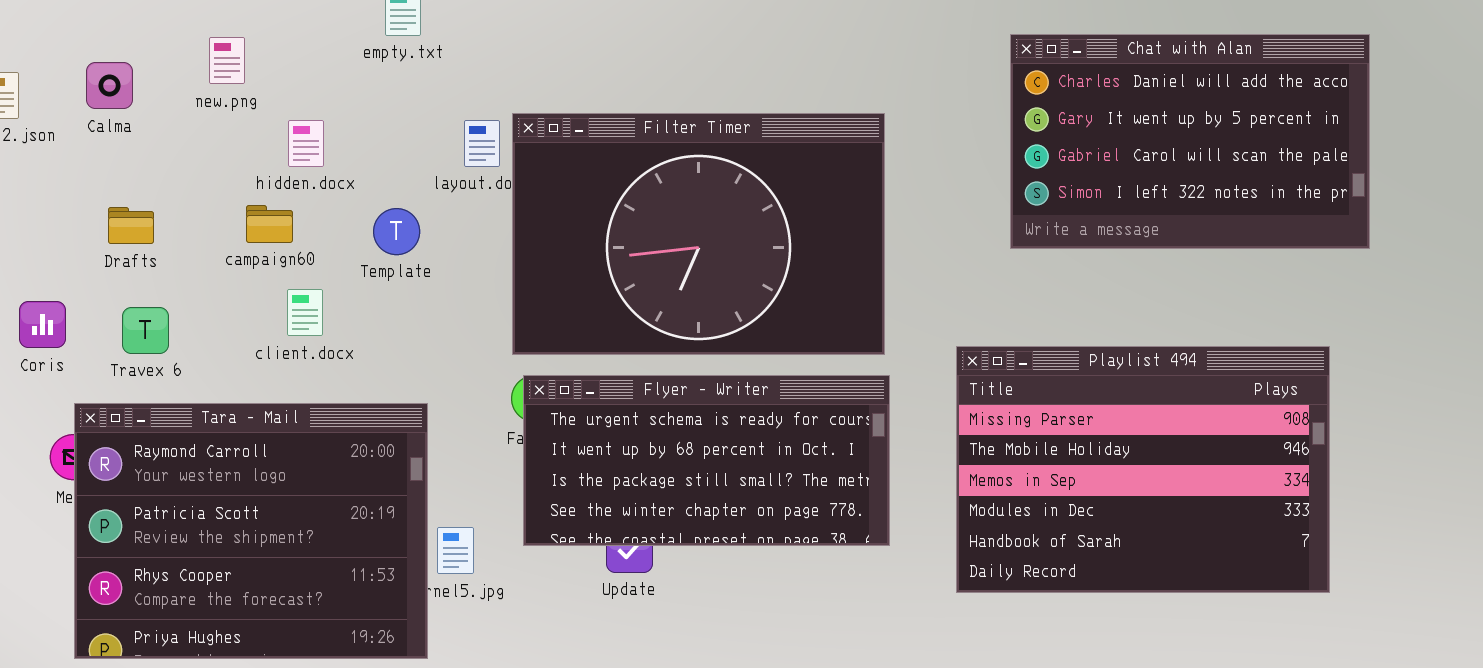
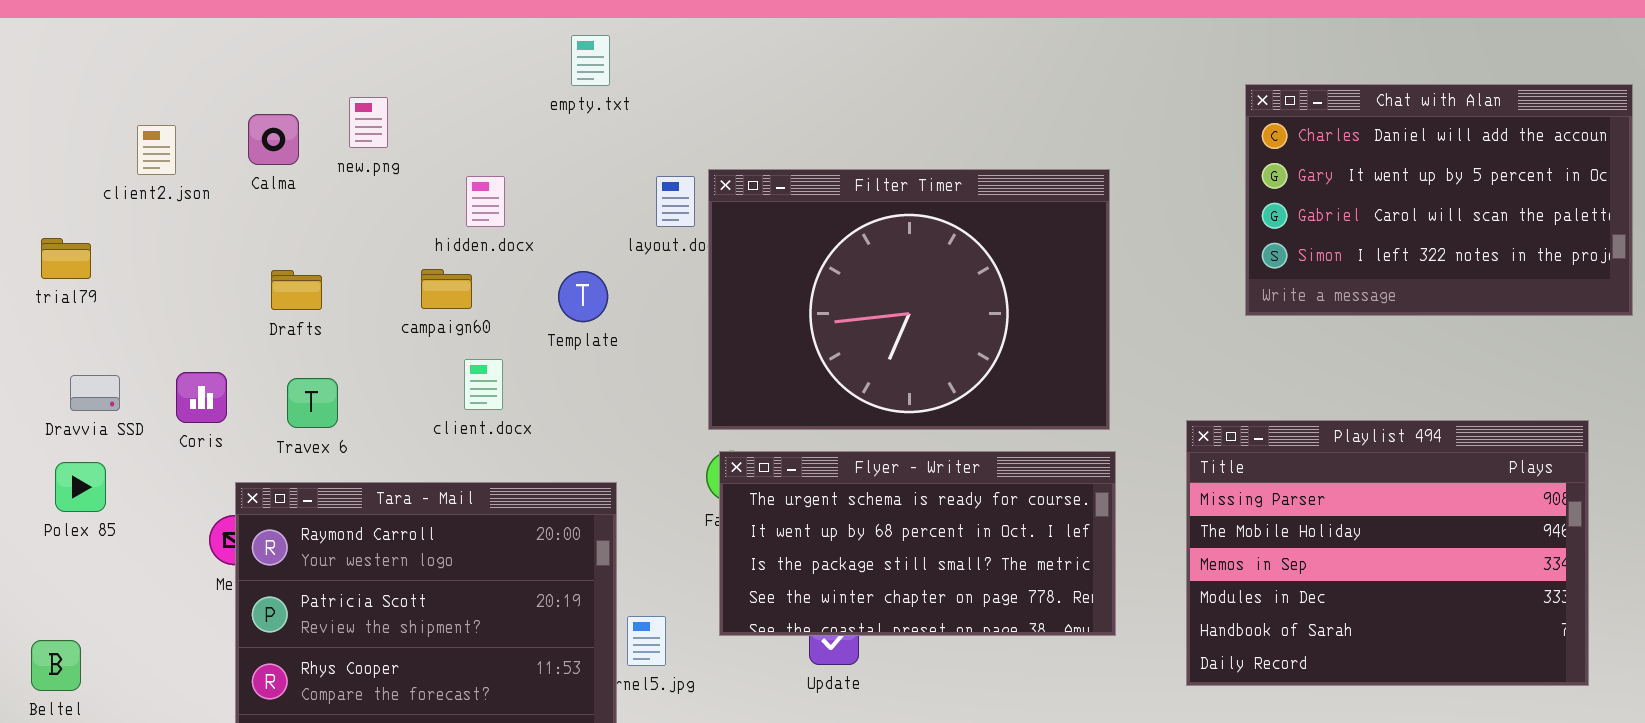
new.png: [209,37,245,84] -> [349,97,388,148], moved

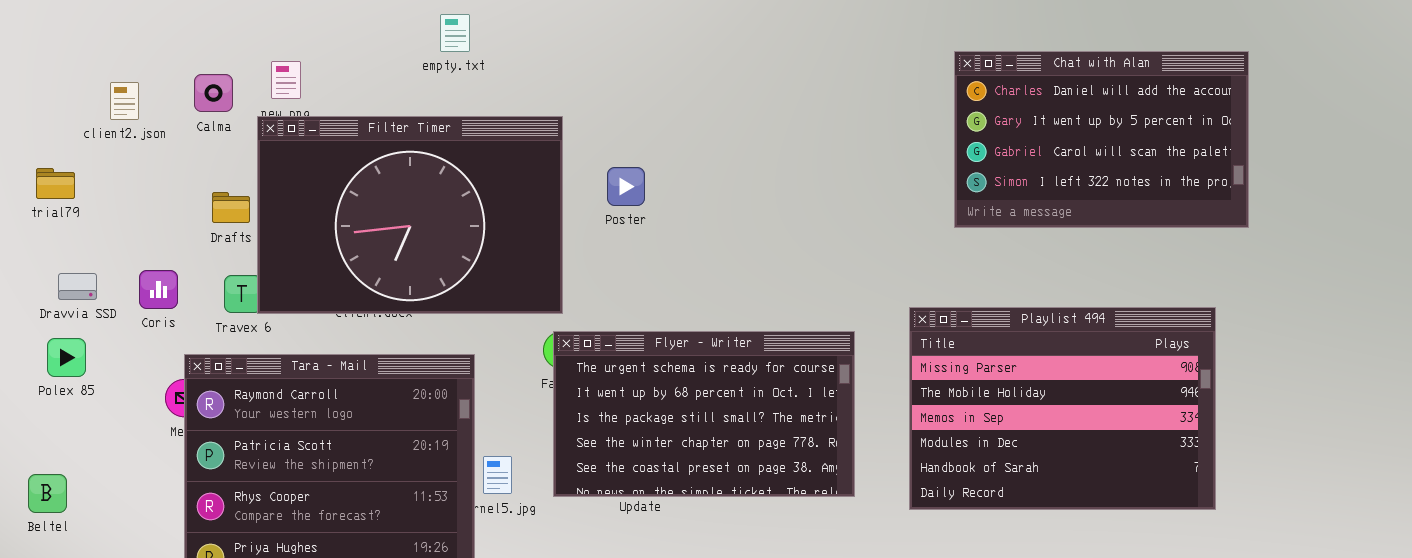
Filter Timer: [708,169,1110,430] -> [257,116,563,314], moved
Flyer - Writer: [719,451,1116,636] -> [553,331,855,497], resized

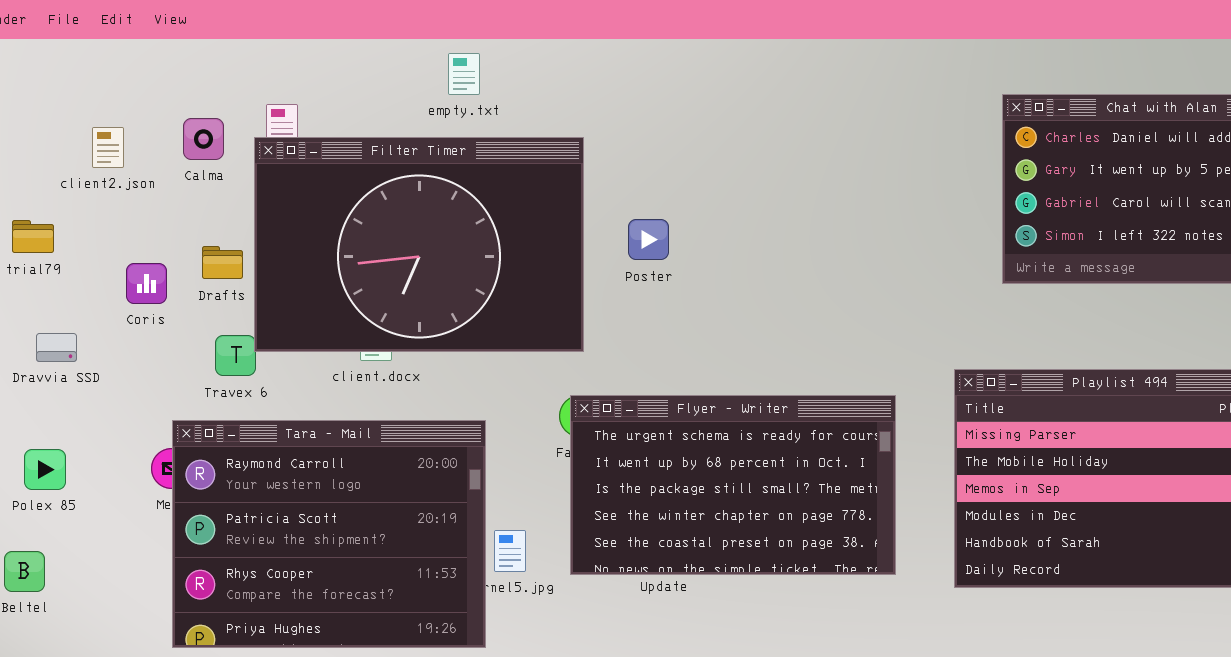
Filter Timer: [257,116,563,314] -> [254,137,584,352], moved
Coris: [139,270,178,309] -> [126,263,167,304], moved
Polex 85: [47,338,86,377] -> [24,449,66,490], moved

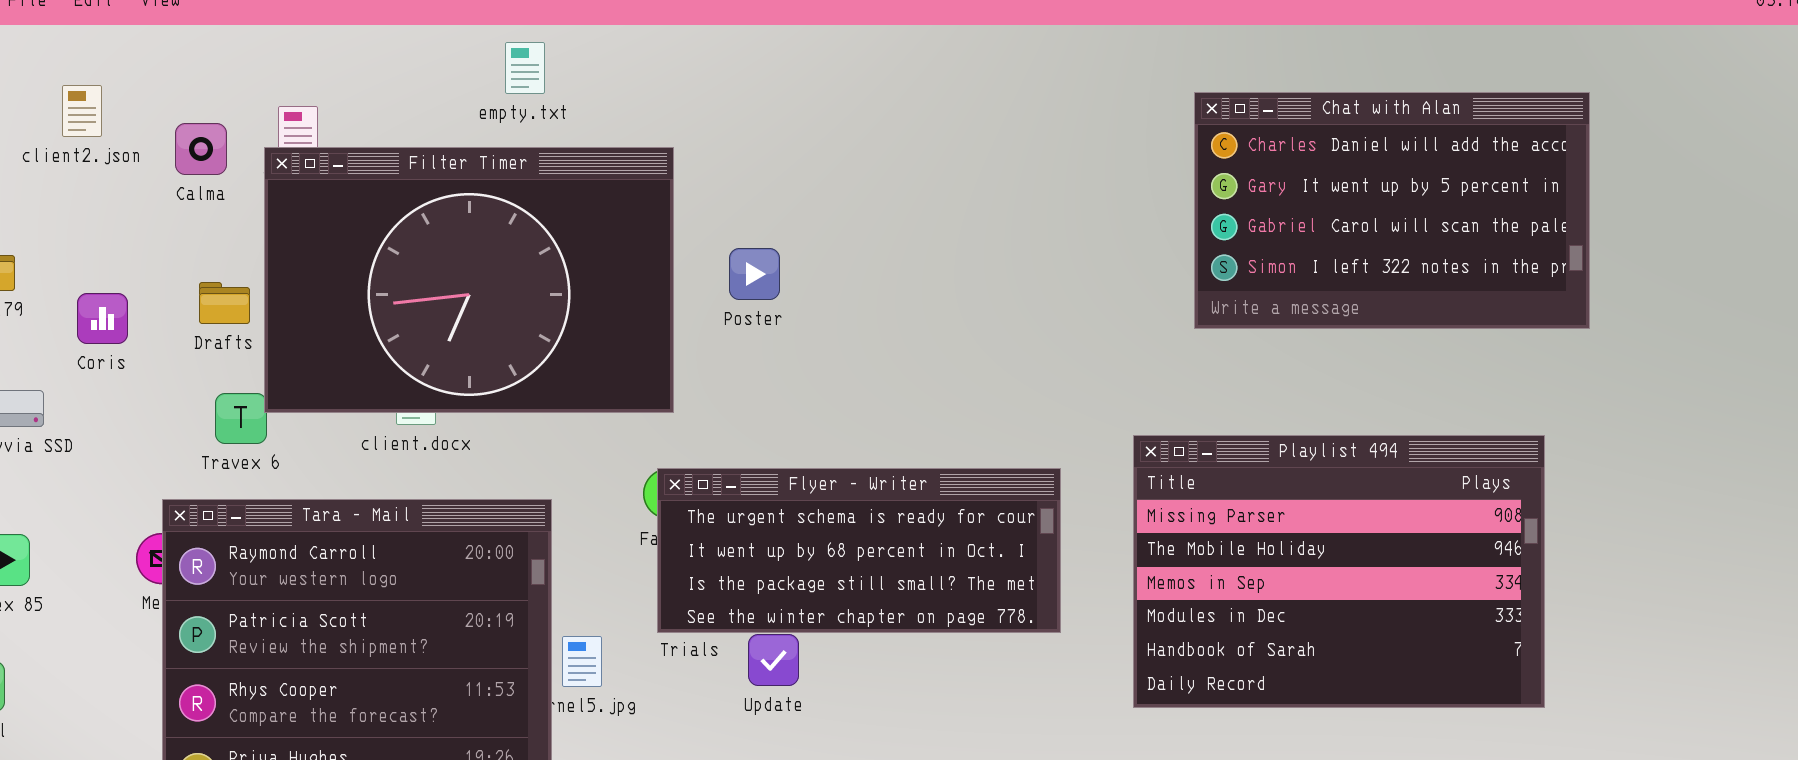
client2.json: [92,127,124,168] -> [62,85,102,137], moved
Coris: [126,263,167,304] -> [77,293,128,344], moved
Flyer - Writer: [570,395,896,575] -> [657,468,1061,633], resized

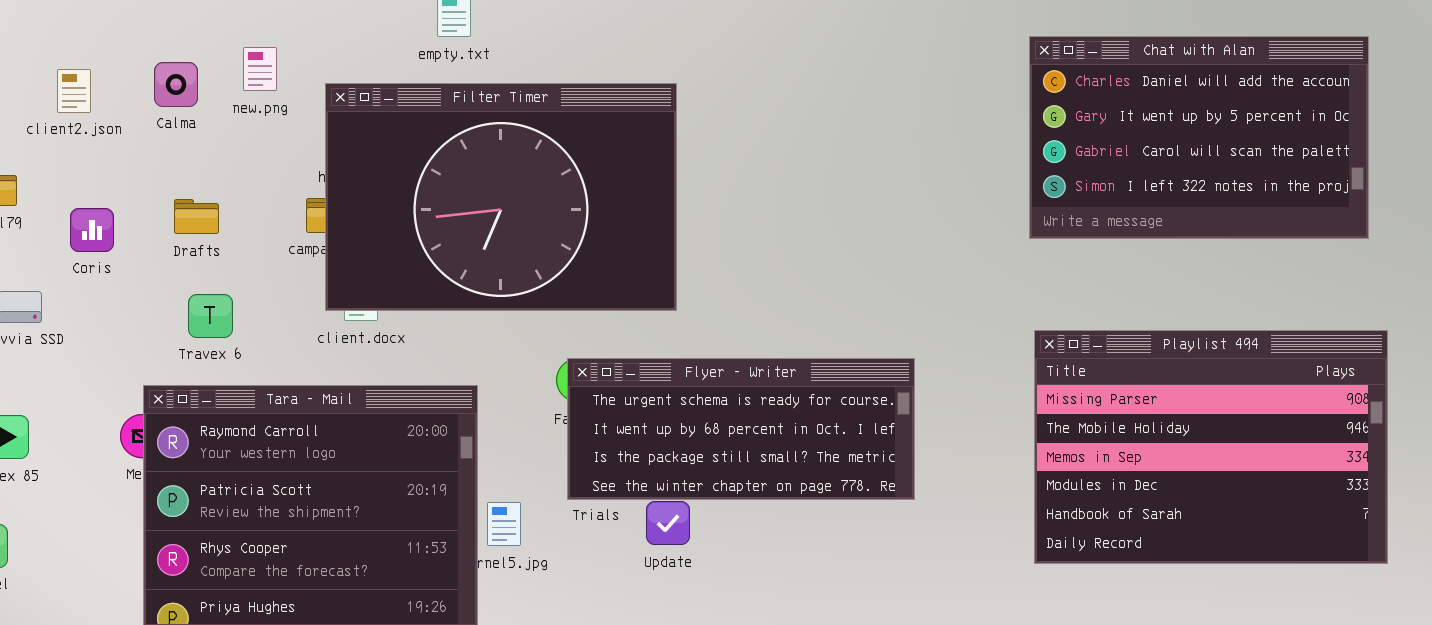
client2.json: [62,85,102,137] -> [57,69,91,113], moved
Filter Timer: [264,147,674,413] -> [325,83,677,311], moved
Playlist 494: [1133,435,1545,708] -> [1034,330,1388,564], moved

